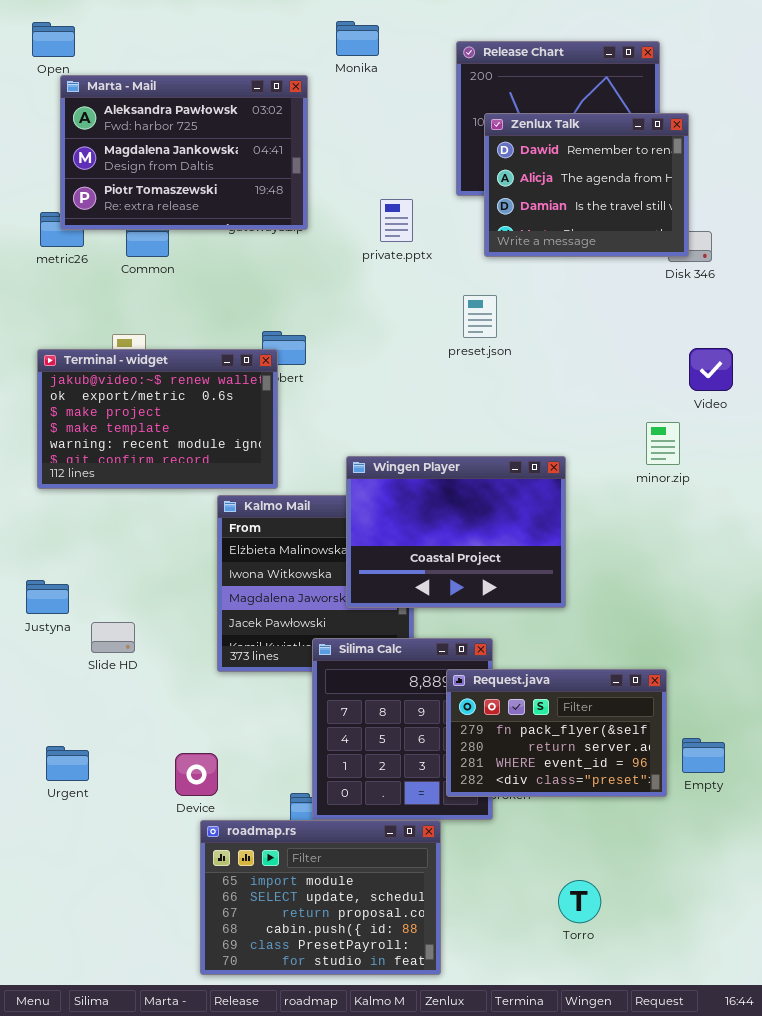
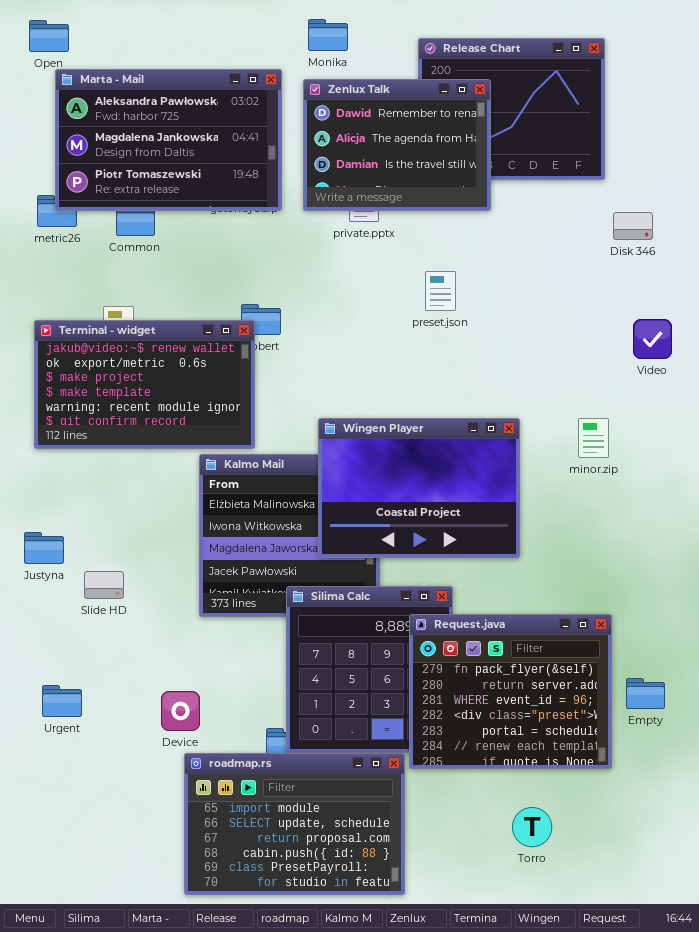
Zenlux Talk: [484,113,689,257] -> [303,79,491,211], moved
minor.zip: [646,422,680,465] -> [578,418,609,458], moved
Request.java: [446,669,667,797] -> [409,614,612,769], resized

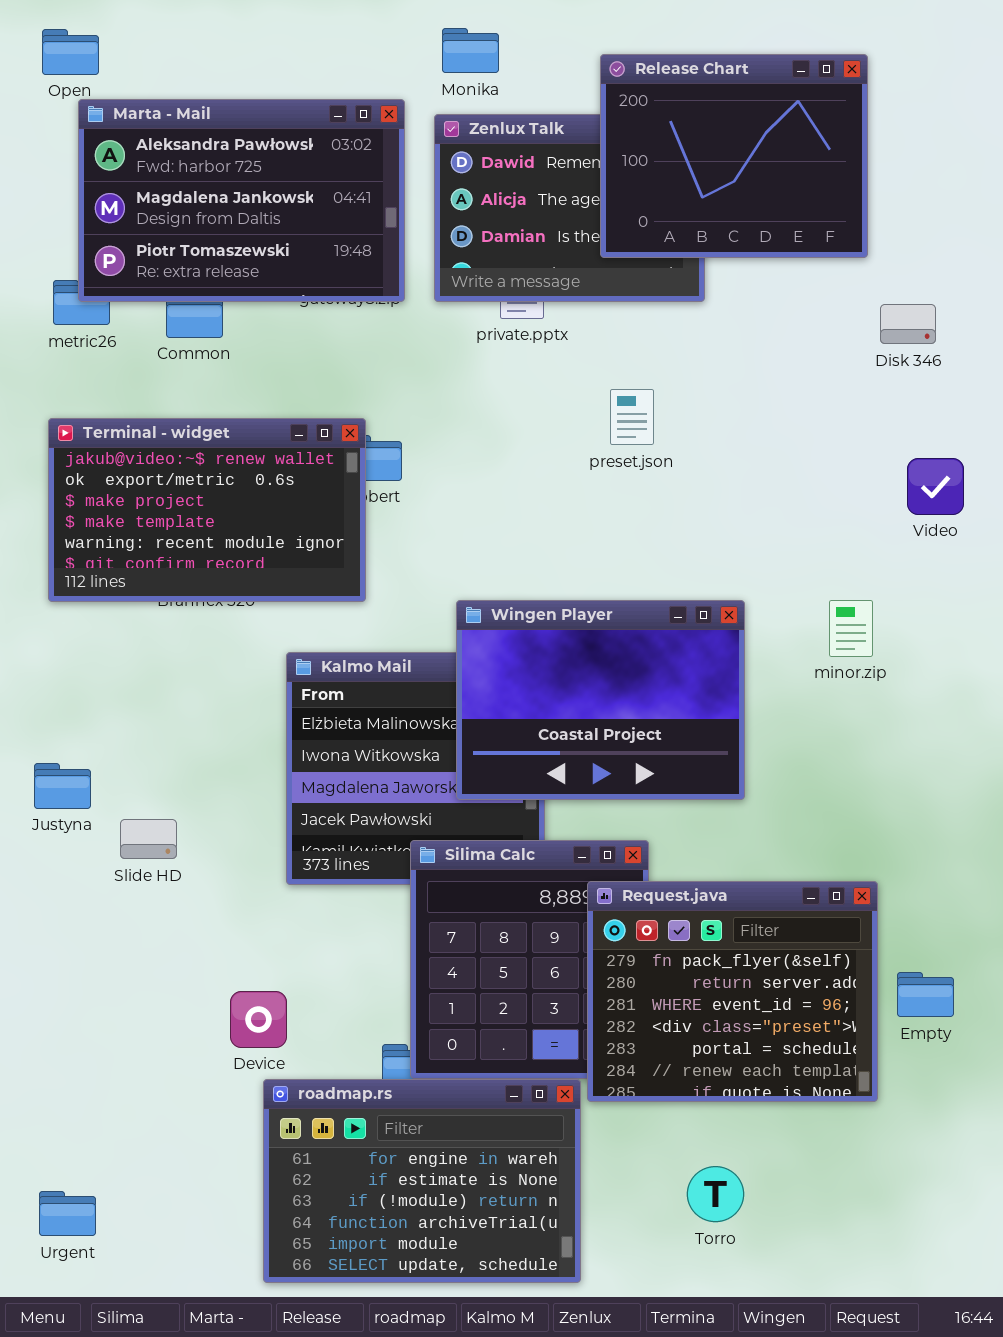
Release Chart: [418,38,605,180] -> [600,54,868,258], raised
Terminal - widget: [34,320,255,449] -> [48,418,366,602], moved
Urgent: [42,685,82,717] -> [39,1191,96,1236], moved
roadmap.rs: [184,753,405,895] -> [263,1079,581,1283], scrolled up 4 rows
Torro: [512,807,552,847] -> [687,1166,744,1222], moved

